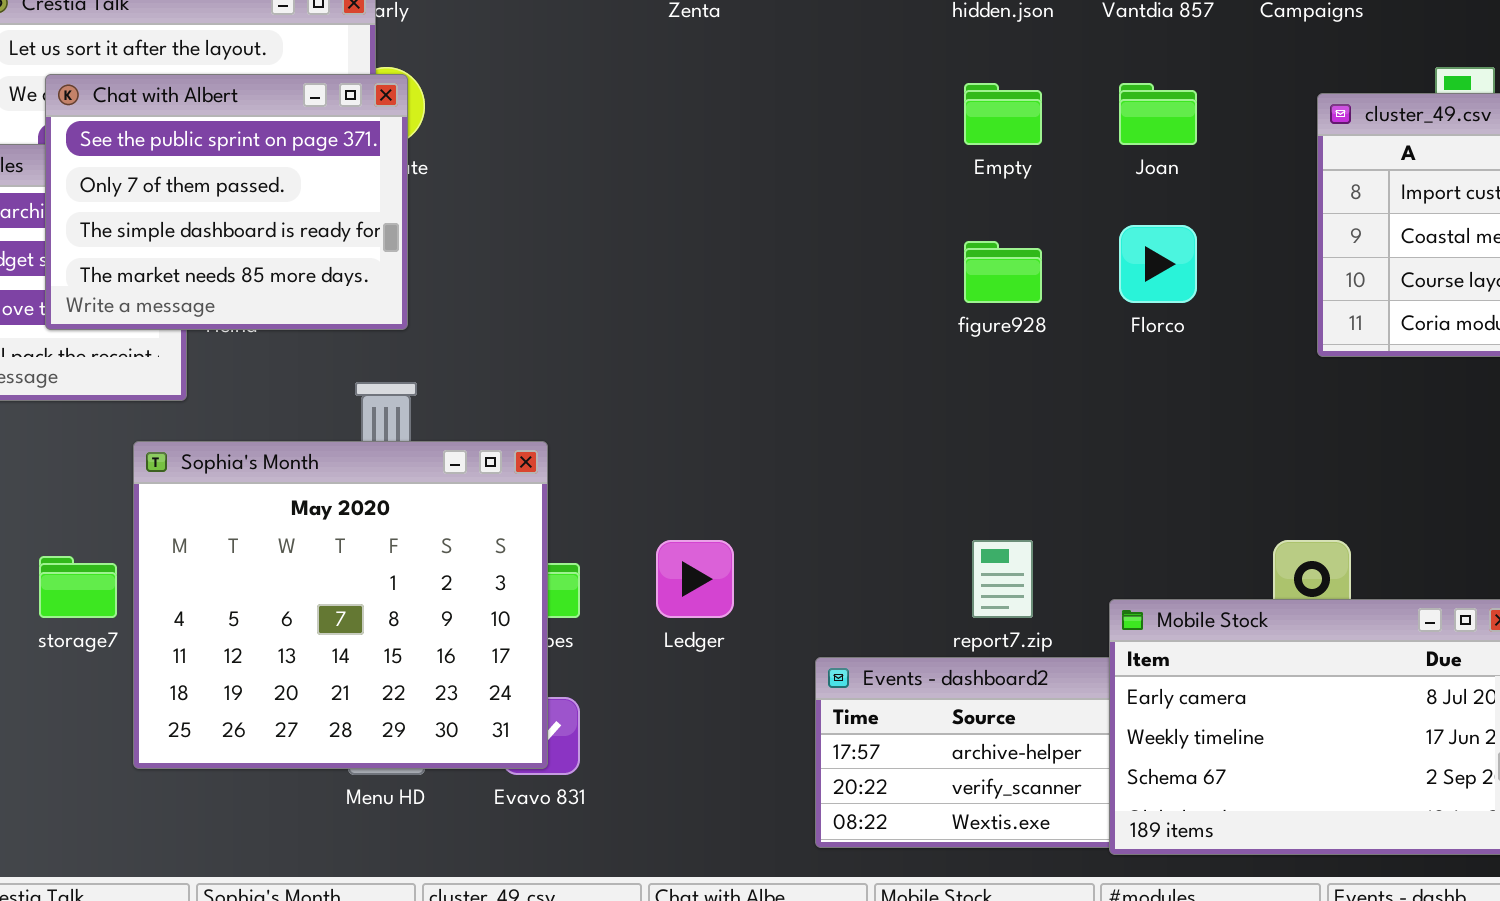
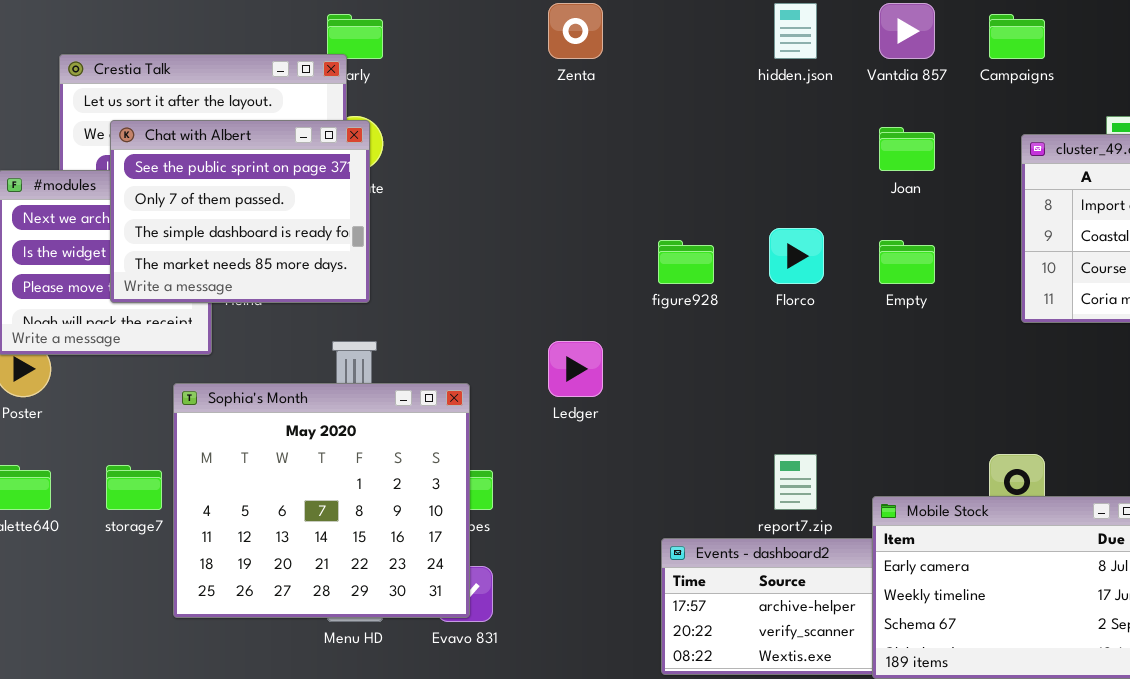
Empty: [964,83,1042,145] -> [879,240,935,284], moved
Florco: [1119,225,1197,303] -> [769,228,824,284], moved
figure928: [964,241,1042,303] -> [658,240,714,284], moved
Ledger: [656,540,734,618] -> [548,341,603,397], moved

